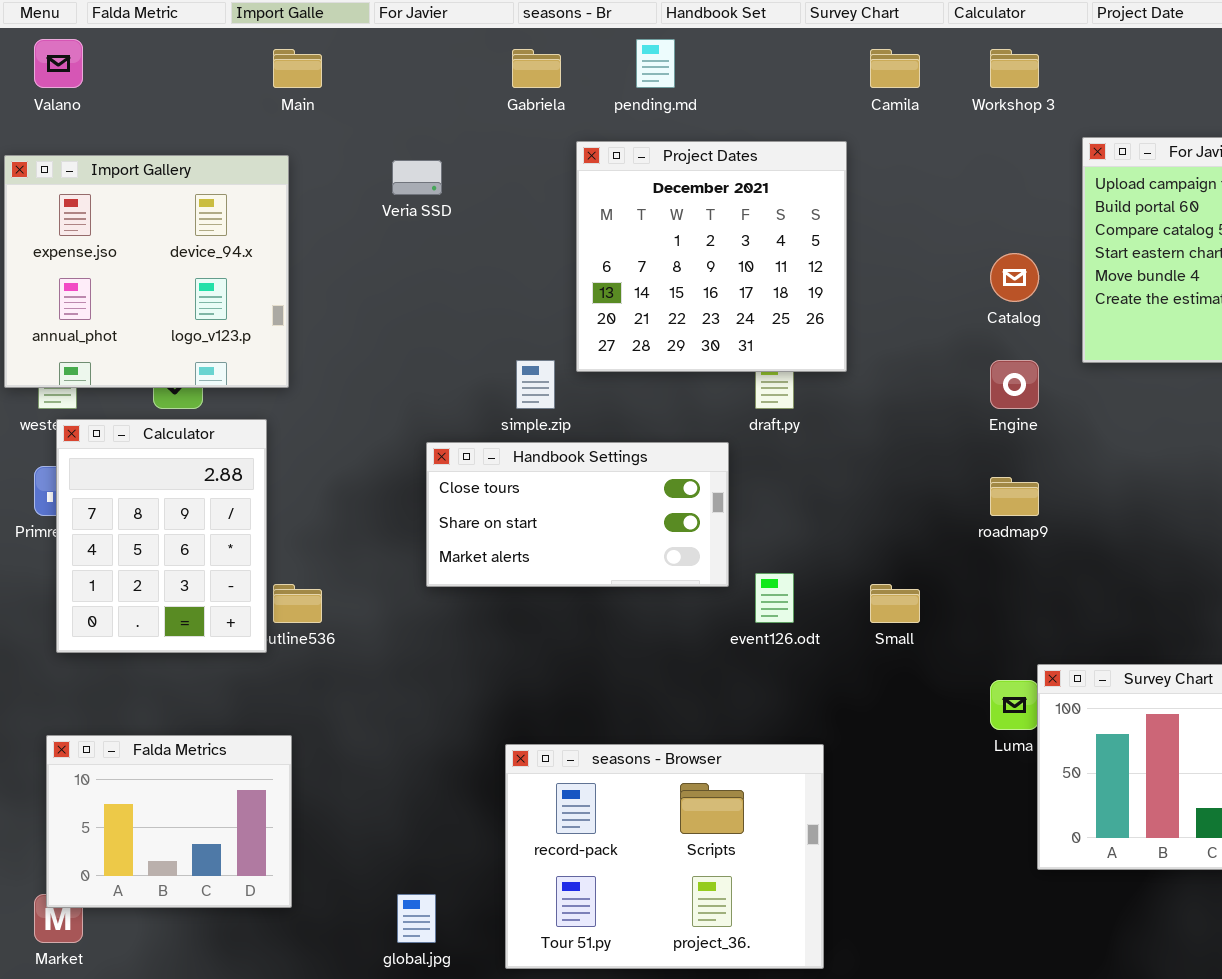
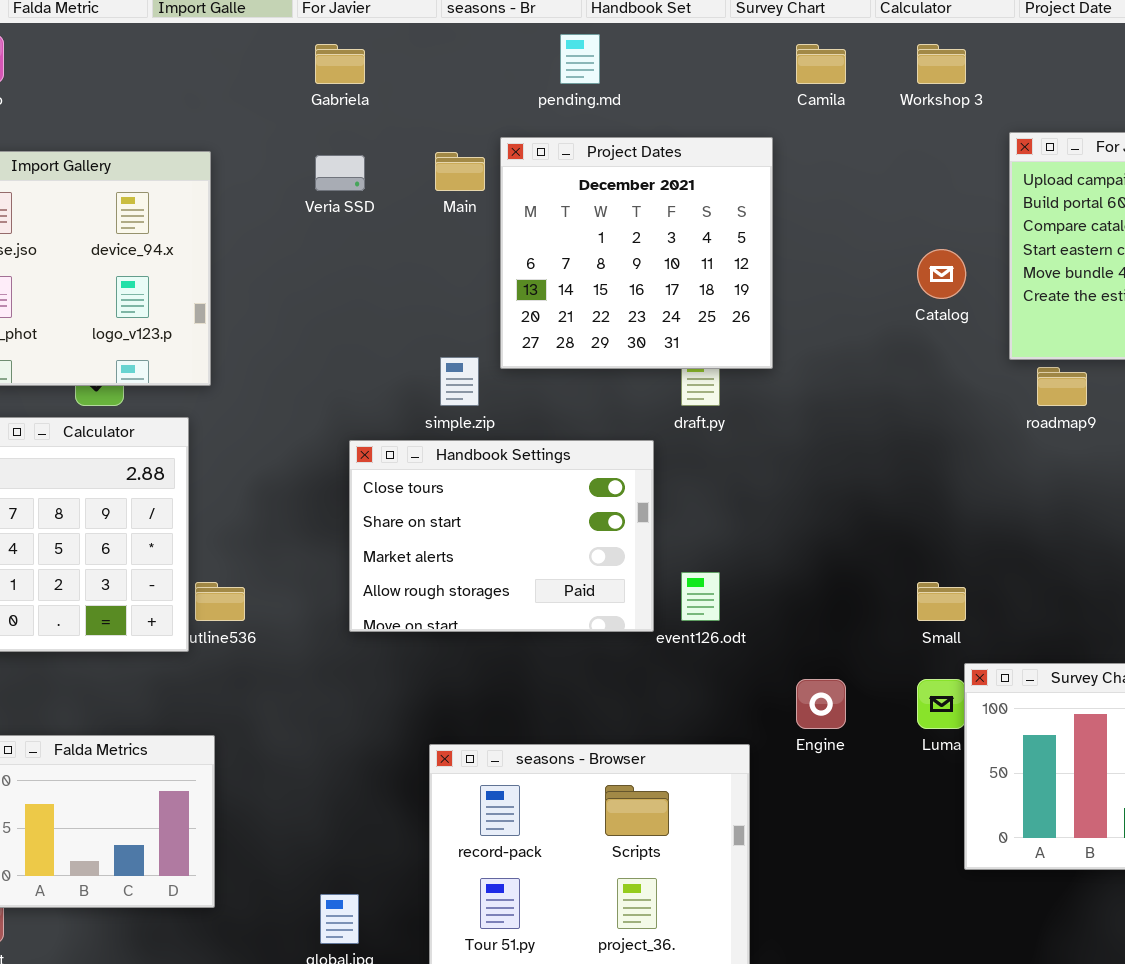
Main: [273,49,322,88] -> [435,152,485,191], moved
Gabriela: [512,49,561,88] -> [315,44,365,84], moved
Engine: [990,360,1039,409] -> [796,679,846,729], moved
Handbook Settings: [426,442,729,587] -> [349,440,654,632], resized
roadmap9: [990,477,1039,516] -> [1037,367,1087,406], moved
Small: [870,584,920,623] -> [917,582,966,621], moved

